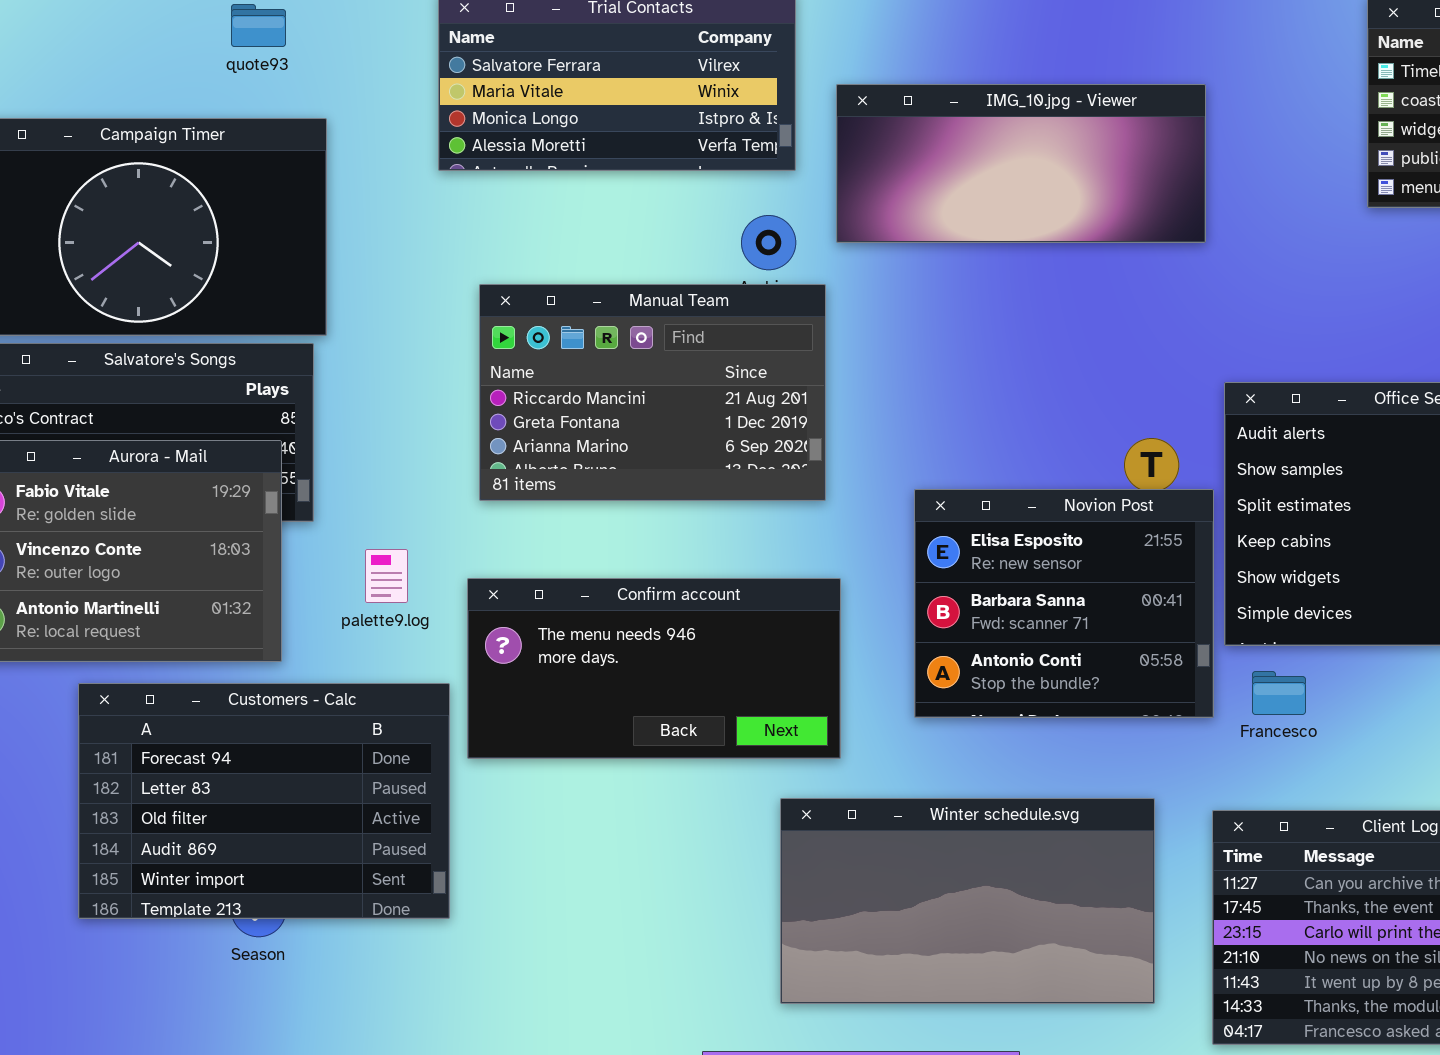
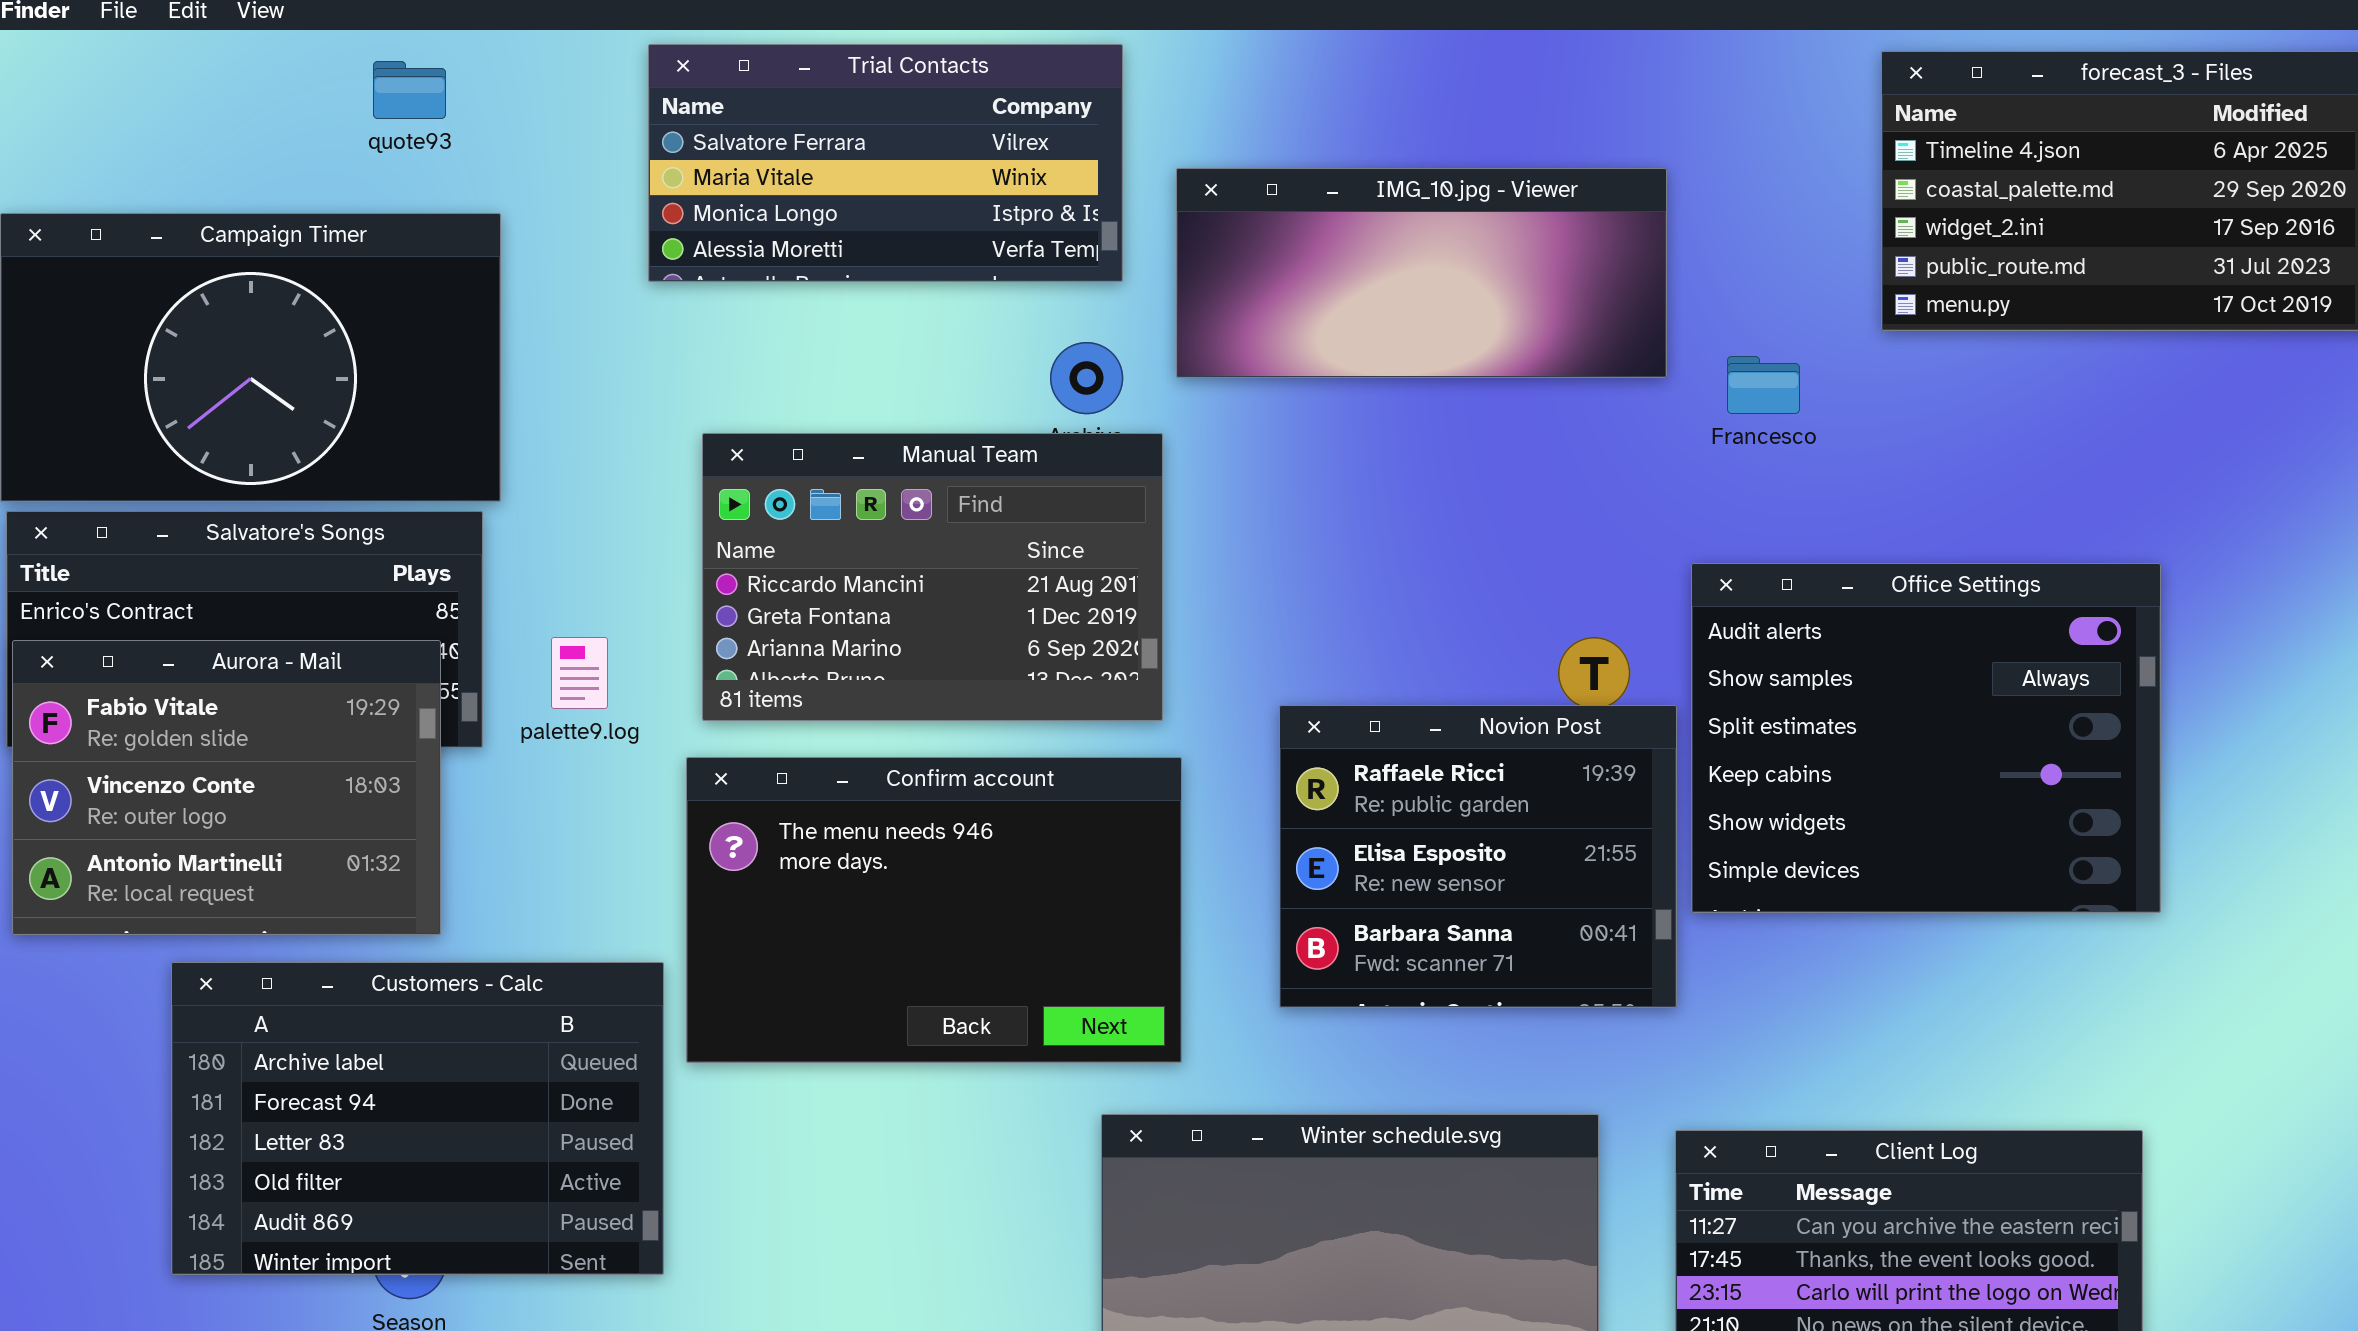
Novion Post: [914,489,1214,718] -> [1279,705,1677,1008], scrolled up 1 row
palette9.log: [365,549,408,603] -> [551,637,608,709], moved
Confirm account: [467,578,841,759] -> [686,757,1182,1063], resized
Francesco: [1252,671,1306,715] -> [1727,356,1800,414], moved
Customers - Calc: [78,683,450,919] -> [171,962,664,1275], scrolled up 1 row

